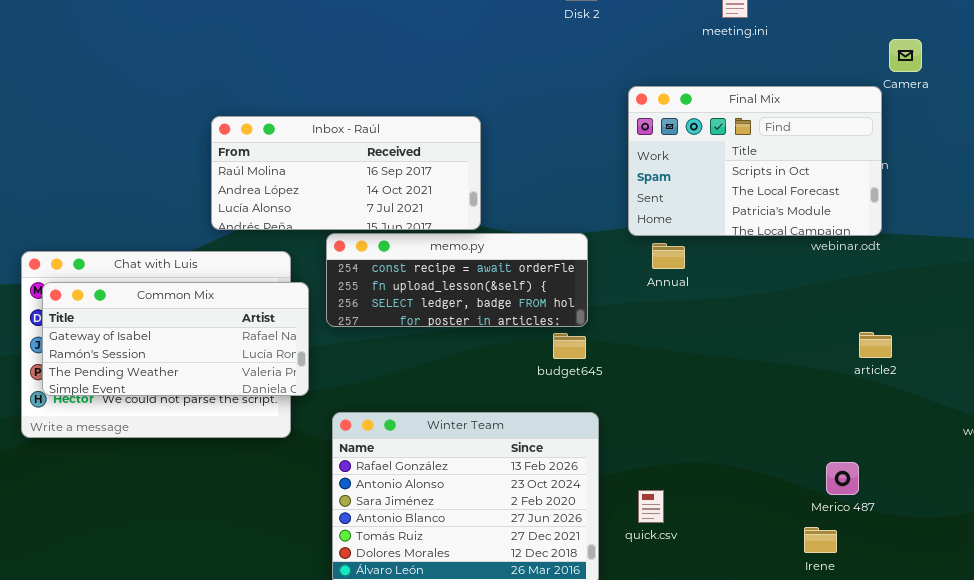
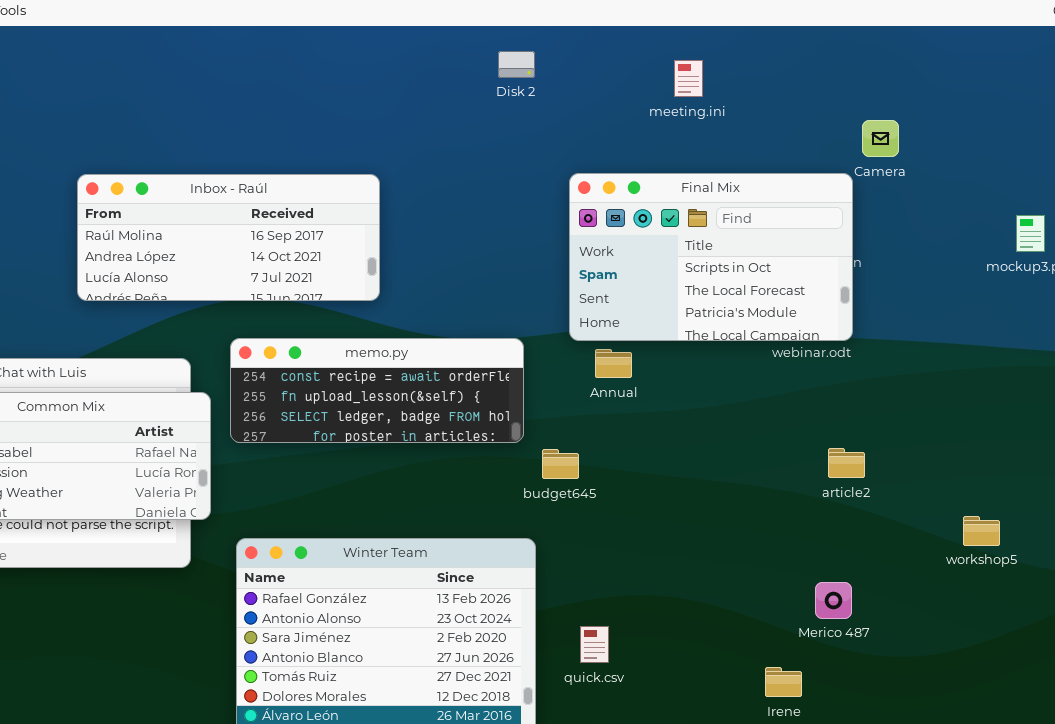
Inbox - Raúl: [211,116,481,230] -> [77,174,380,301], moved
budget645: [553,333,586,359] -> [542,449,579,479], moved
Merico 487: [826,462,859,495] -> [815,582,852,619], moved

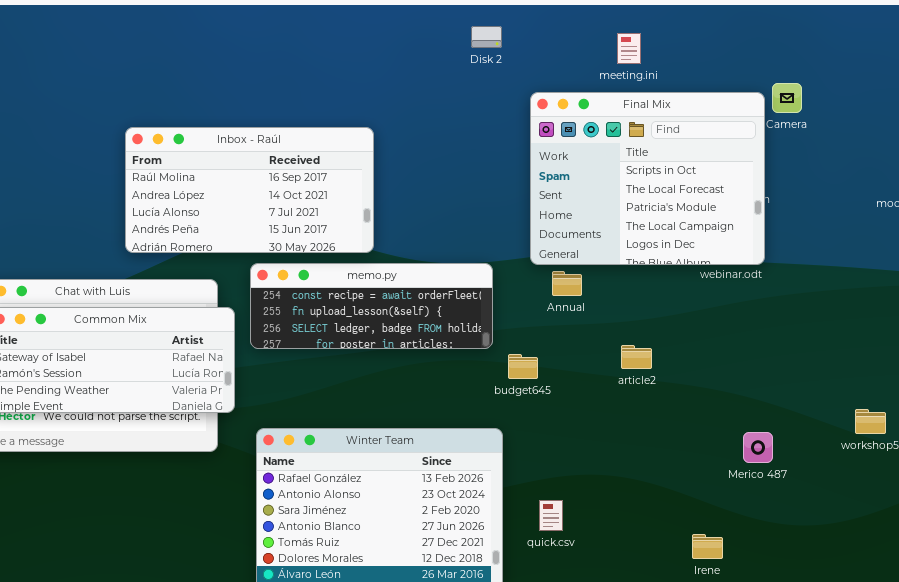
Final Mix: [569,173,853,341] -> [530,92,765,265], resized
Inbox - Raúl: [77,174,380,301] -> [125,127,374,253], resized
article2: [828,448,865,478] -> [621,345,652,369], moved
Merico 487: [815,582,852,619] -> [743,432,773,463], moved

